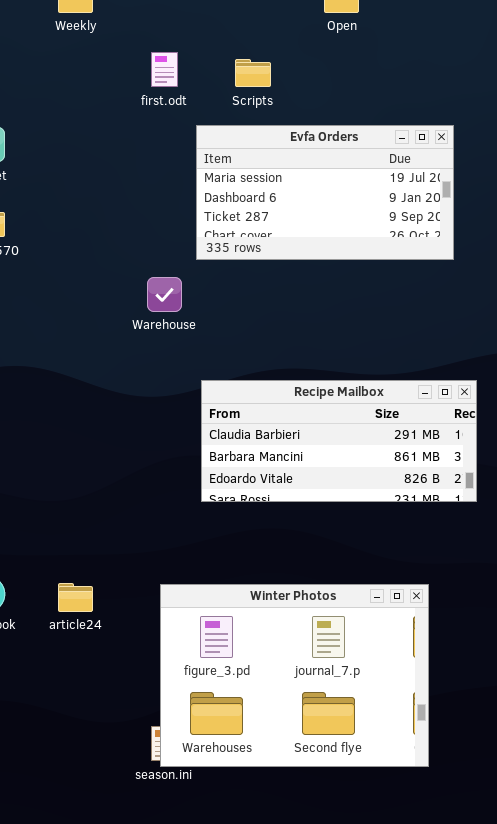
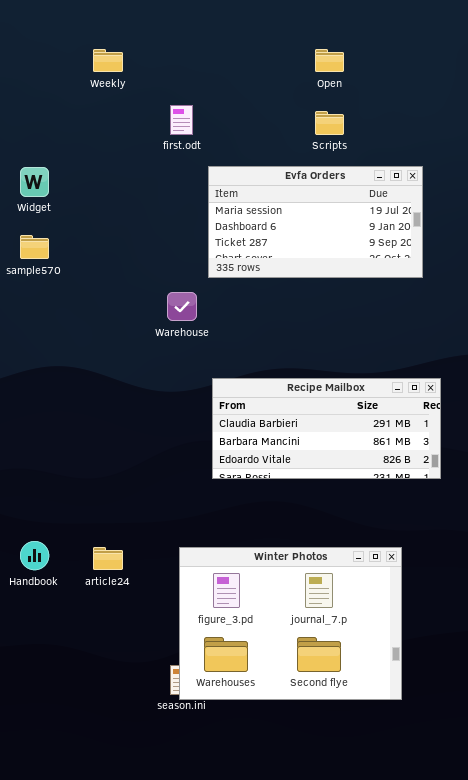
Scripts: [235,59,271,87] -> [315,111,344,135], moved

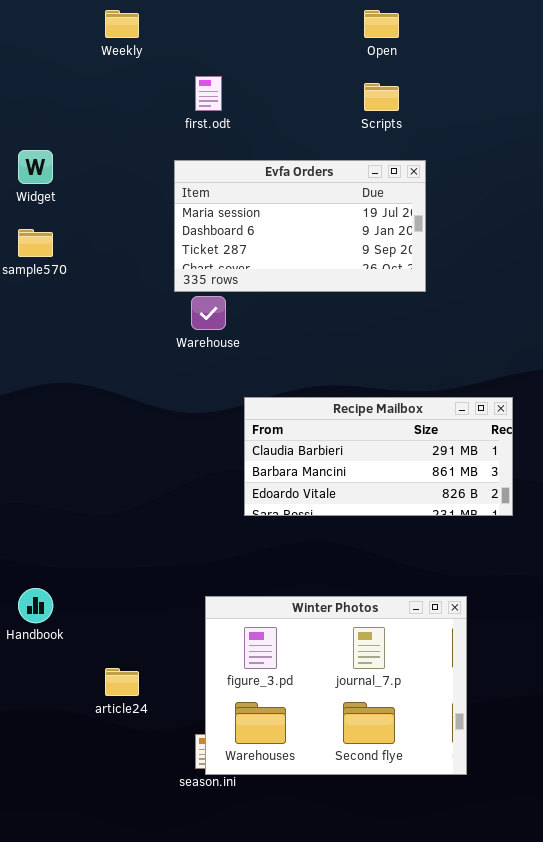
Evfa Orders: [208,166,423,278] -> [174,160,426,292], moved
article24: [93,547,123,570] -> [105,668,139,696], moved

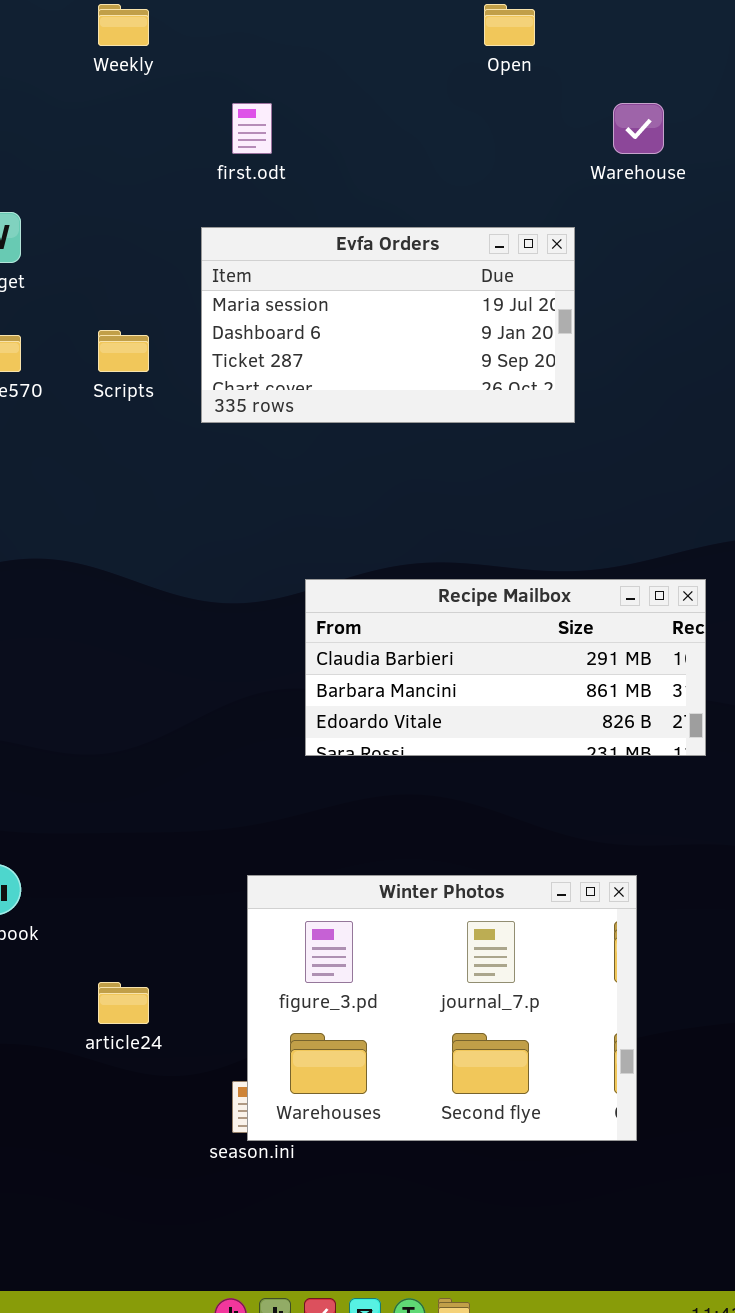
Scripts: [364,83,399,111] -> [98,330,149,372], moved
Warehouse: [191,296,226,330] -> [613,103,664,154], moved

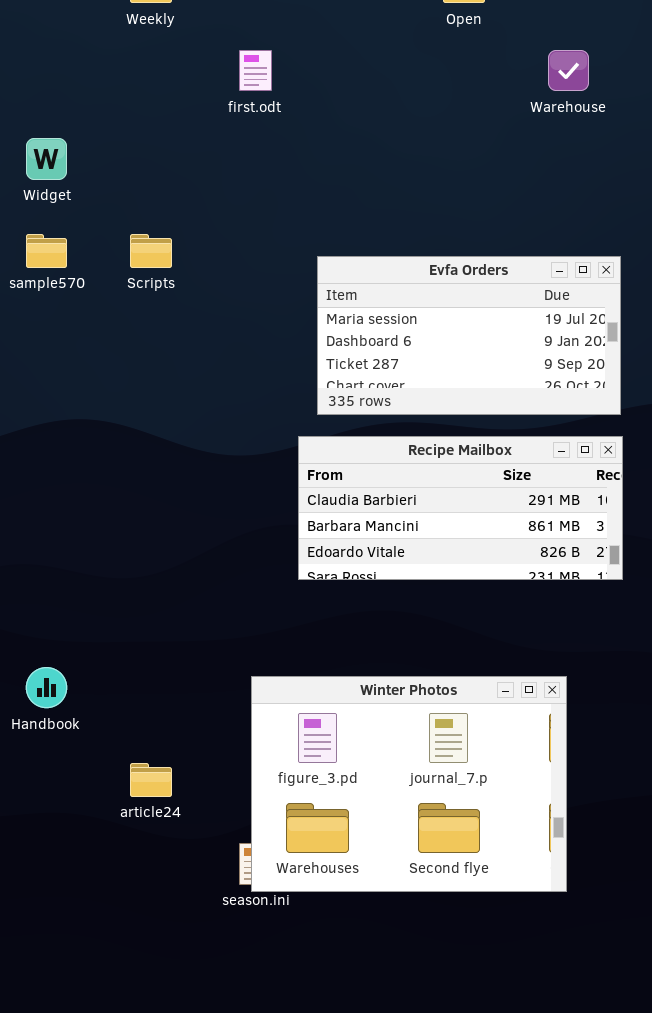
Evfa Orders: [201,227,575,423] -> [317,256,621,415], moved

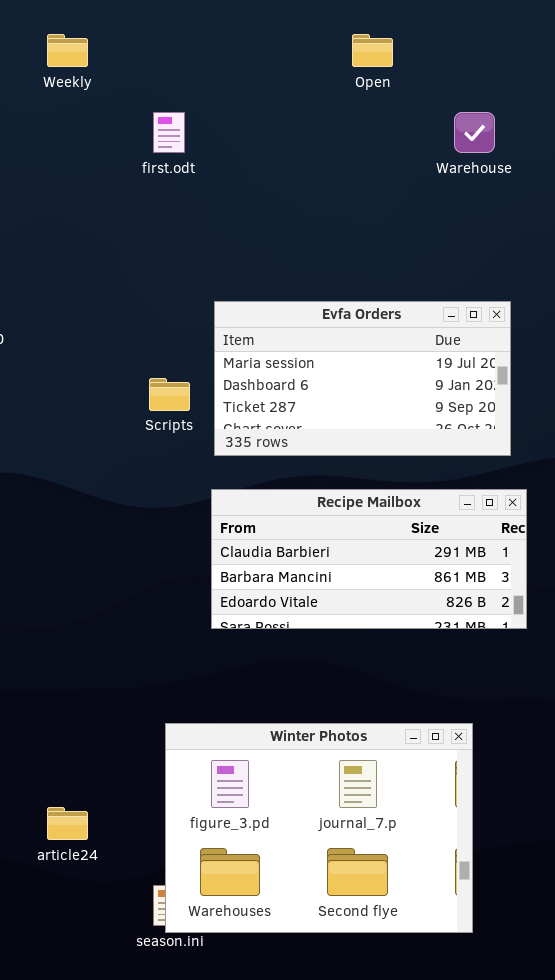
Scripts: [130,234,172,268] -> [149,378,190,411], moved
Evfa Orders: [317,256,621,415] -> [214,301,511,456], moved

